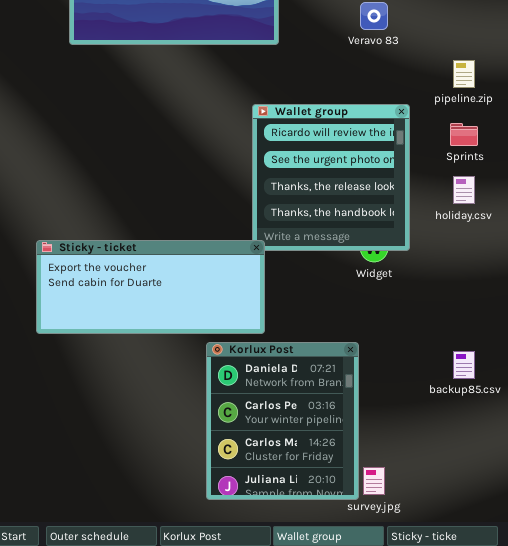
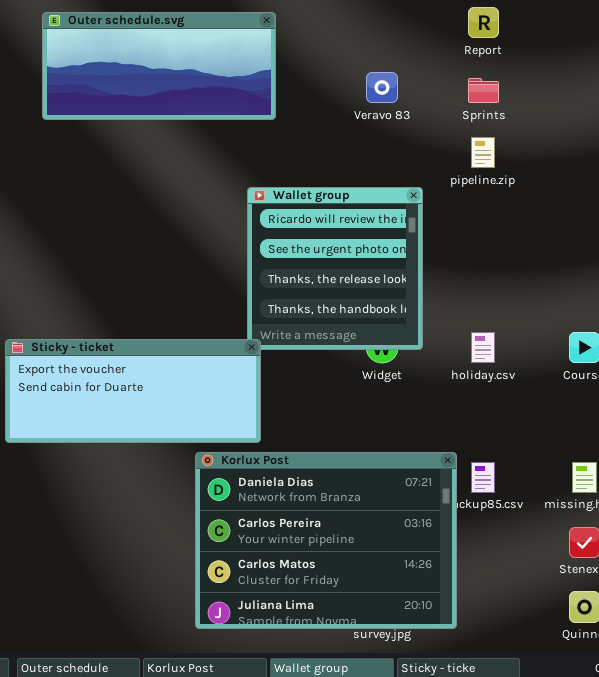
Sprints: [450,123,478,146] -> [468,78,499,103], moved
holiday.csv: [453,176,475,204] -> [471,332,495,363], moved
Korlux Post: [206,342,359,500] -> [195,452,457,629], resized

